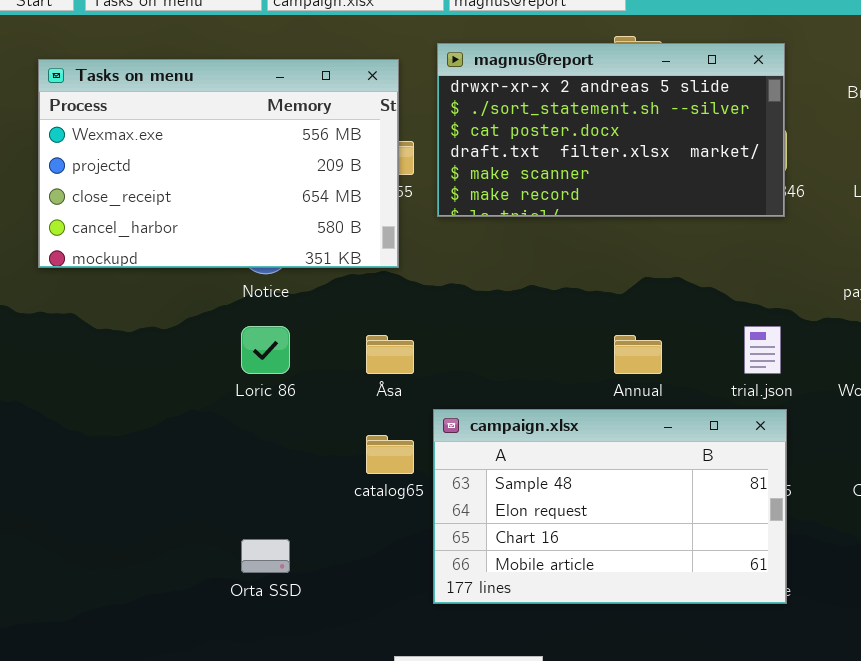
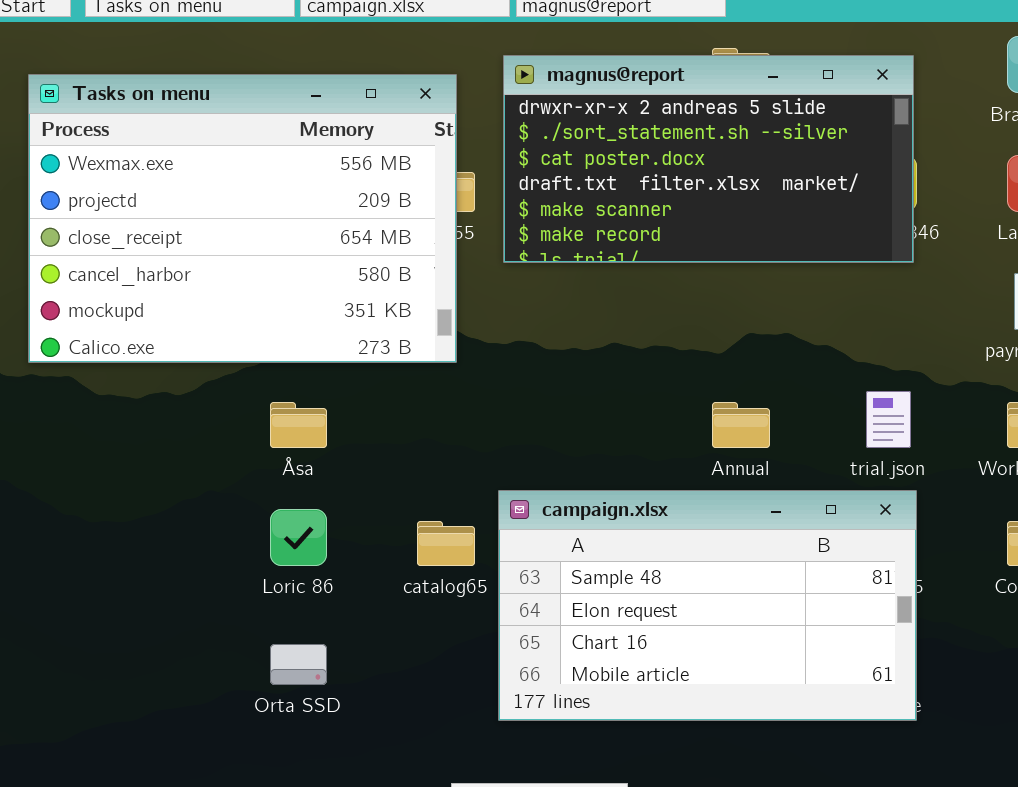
Tasks on menu: [38,59,399,268] -> [28,74,457,363], resized
Loric 86: [241,326,290,374] -> [270,509,327,566], moved
Åsa: [366,335,414,374] -> [270,402,327,448], moved

